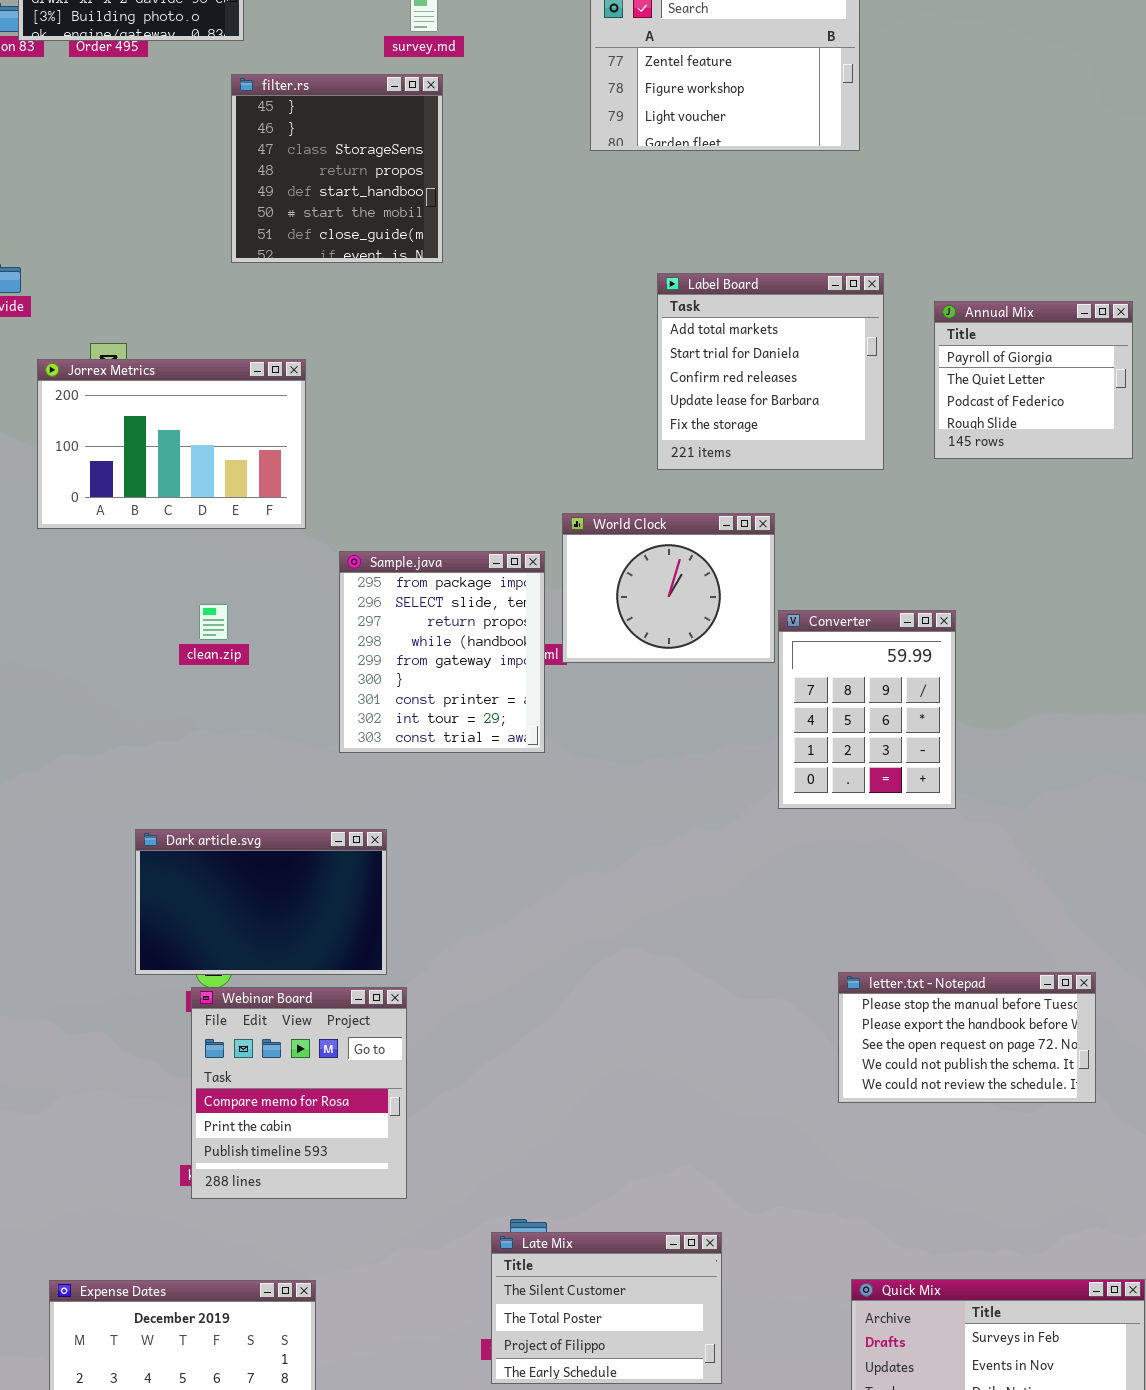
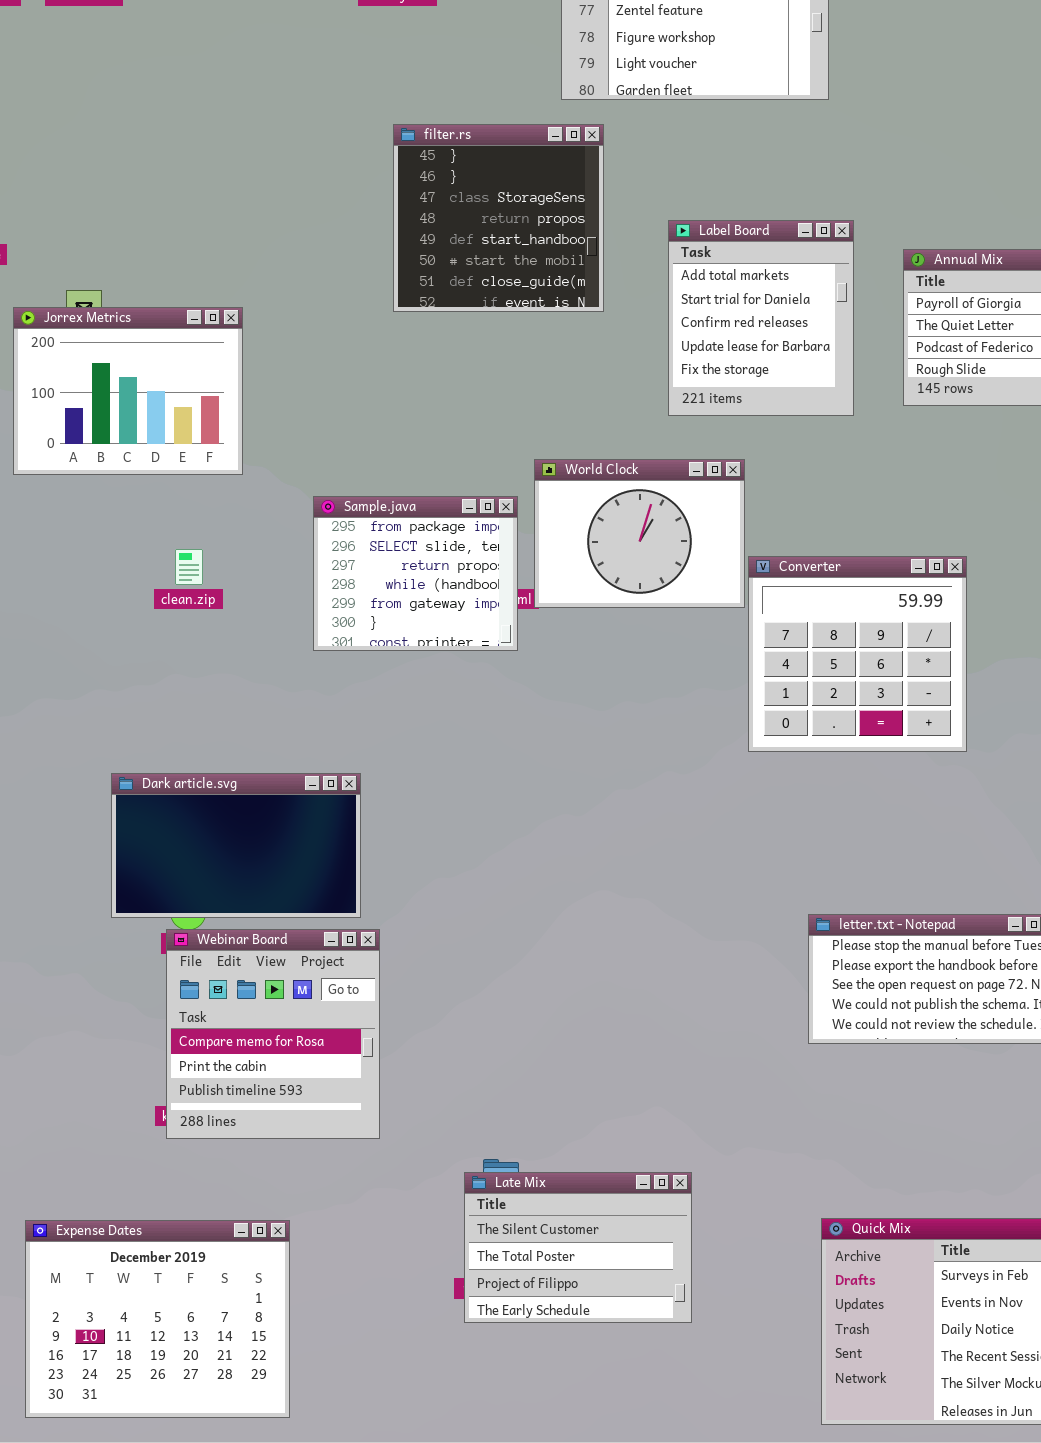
filter.rs: [231,74,443,263] -> [393,124,604,312], moved
Label Board: [657,273,884,470] -> [668,220,854,416], resized
Jorrex Metrics: [37,359,306,529] -> [13,307,243,475], resized
Sample.java: [339,551,545,753] -> [313,496,518,651], resized
Converter: [778,610,956,809] -> [748,556,967,752], resized

